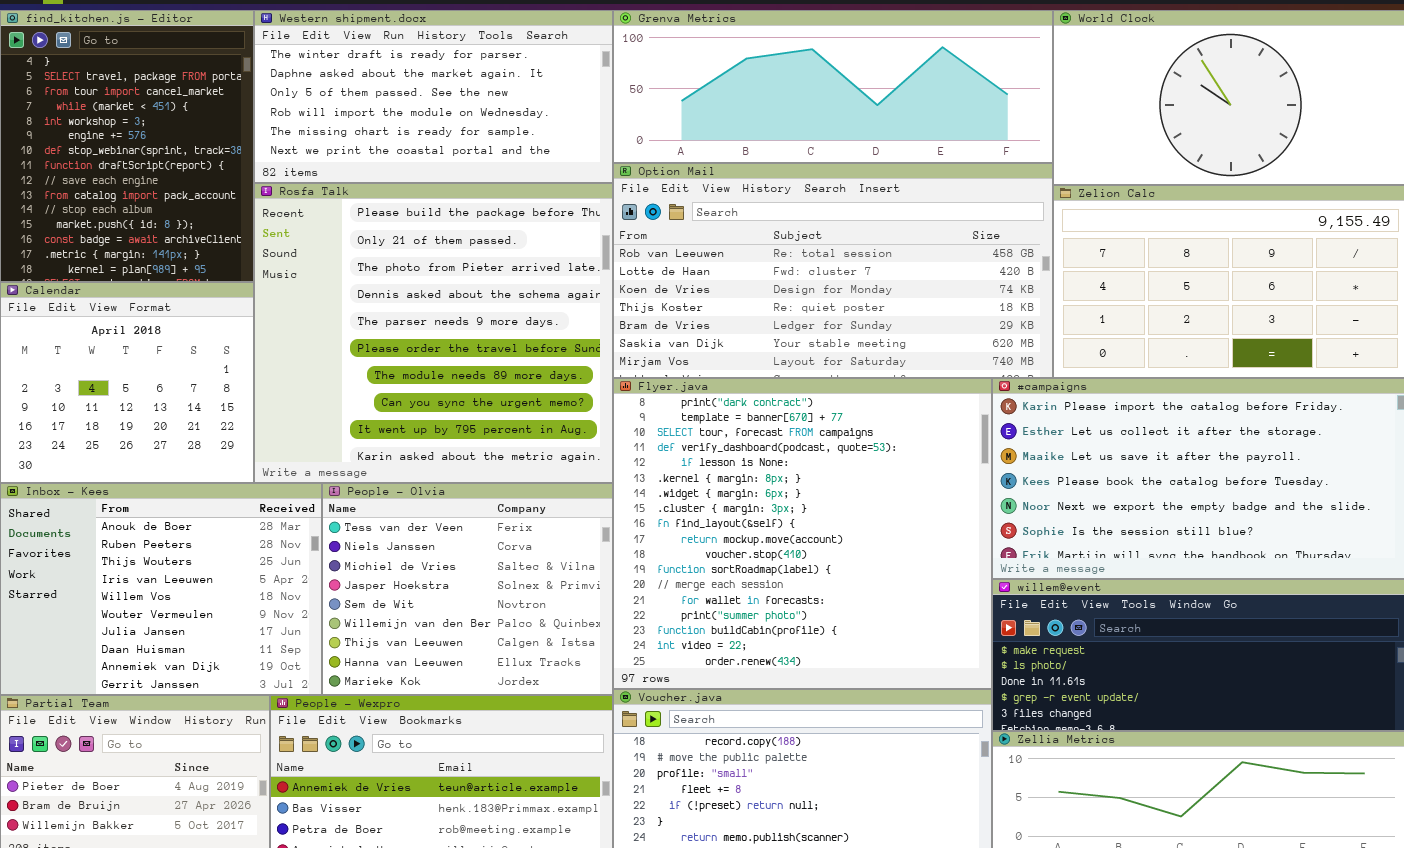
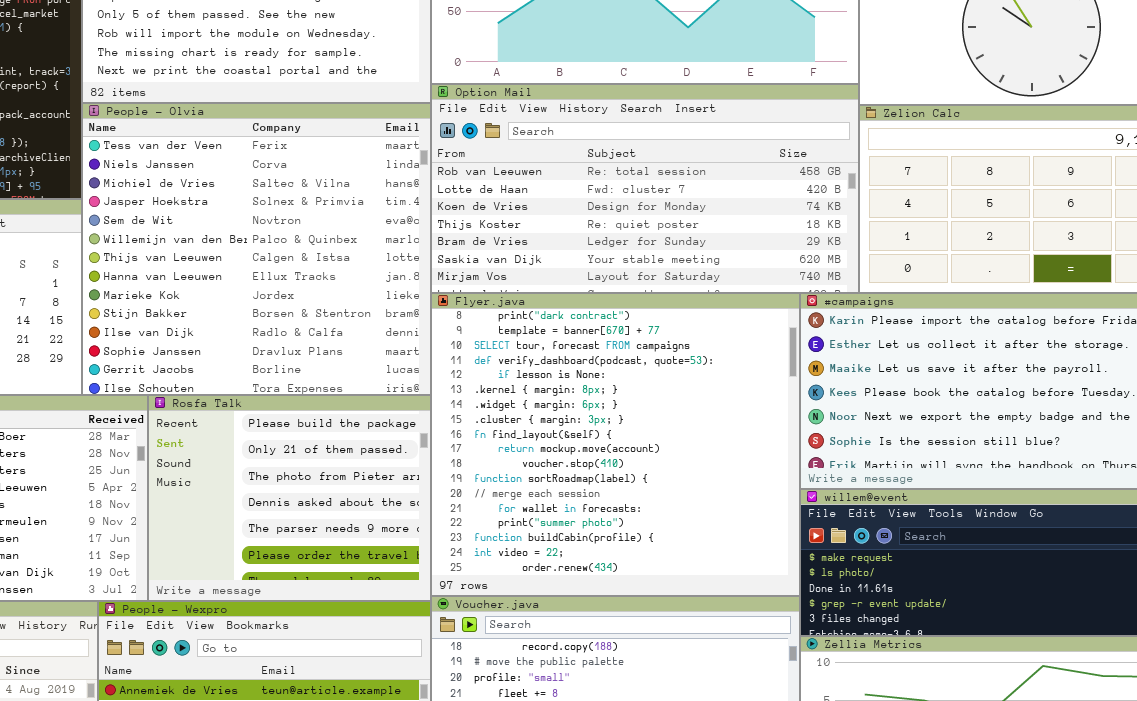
Rosfa Talk: [254,183,613,483] -> [148,395,431,601], moved, resized
People - Olvia: [322,483,613,695] -> [82,103,431,395], moved, resized

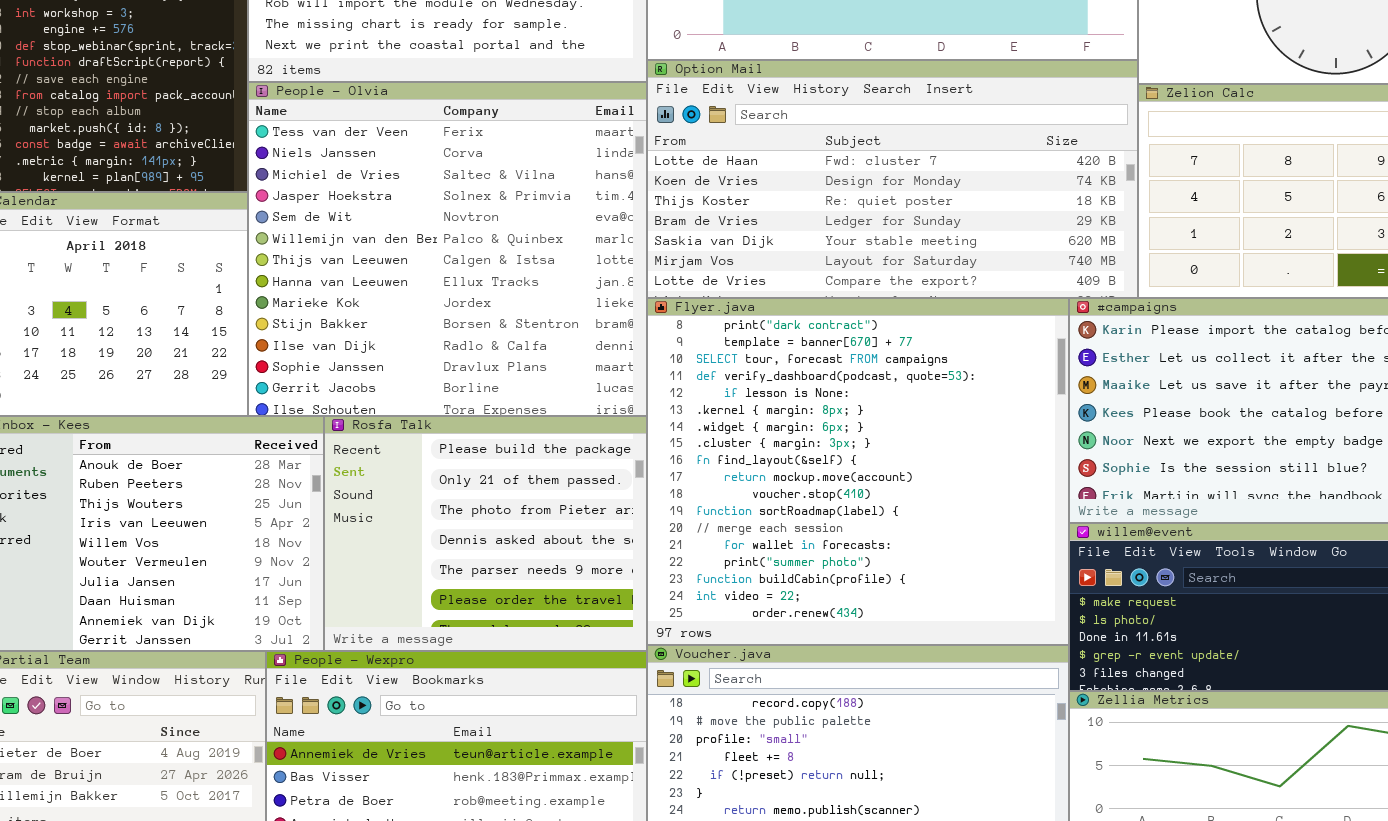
Option Mail: [431,84,859,293] -> [647,60,1138,298], scrolled down 1 row

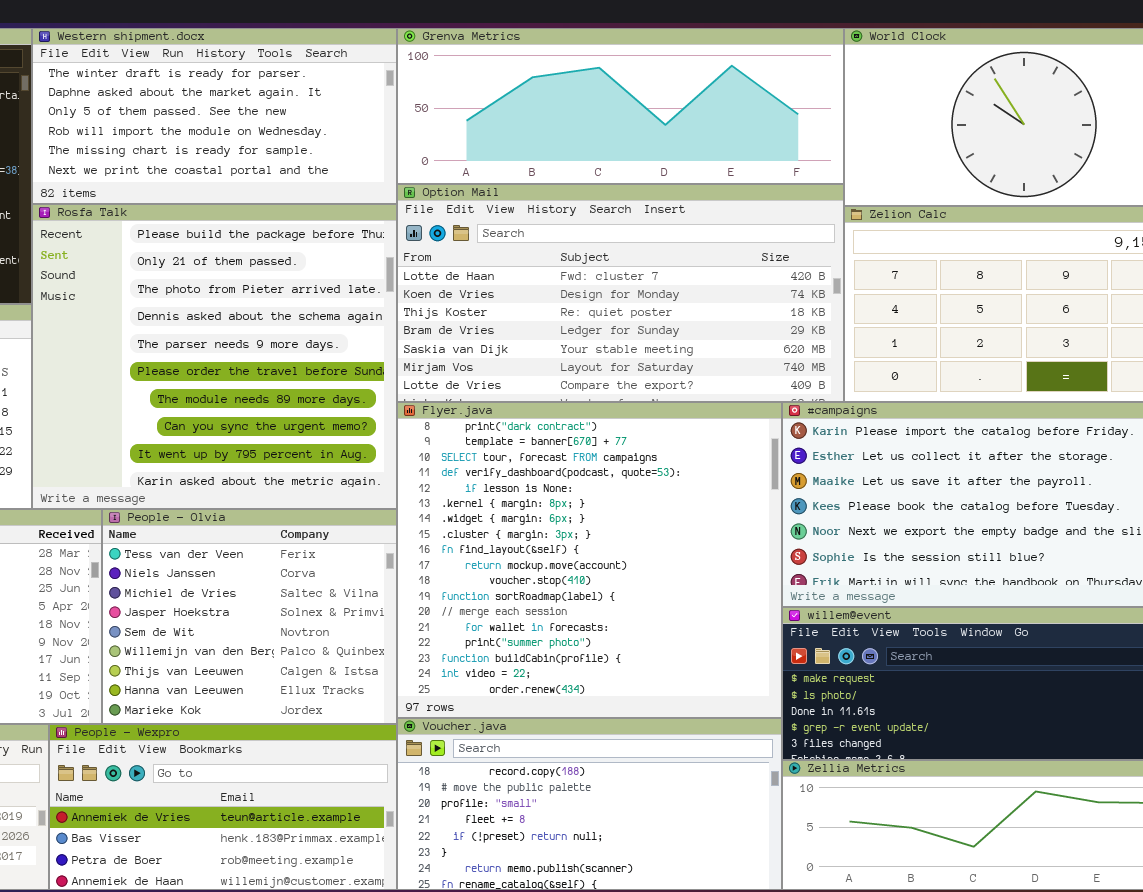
People - Olvia: [248,82,647,416] -> [102,509,397,724], moved, resized
Rosfa Talk: [324,416,647,651] -> [32,204,397,509], moved, resized

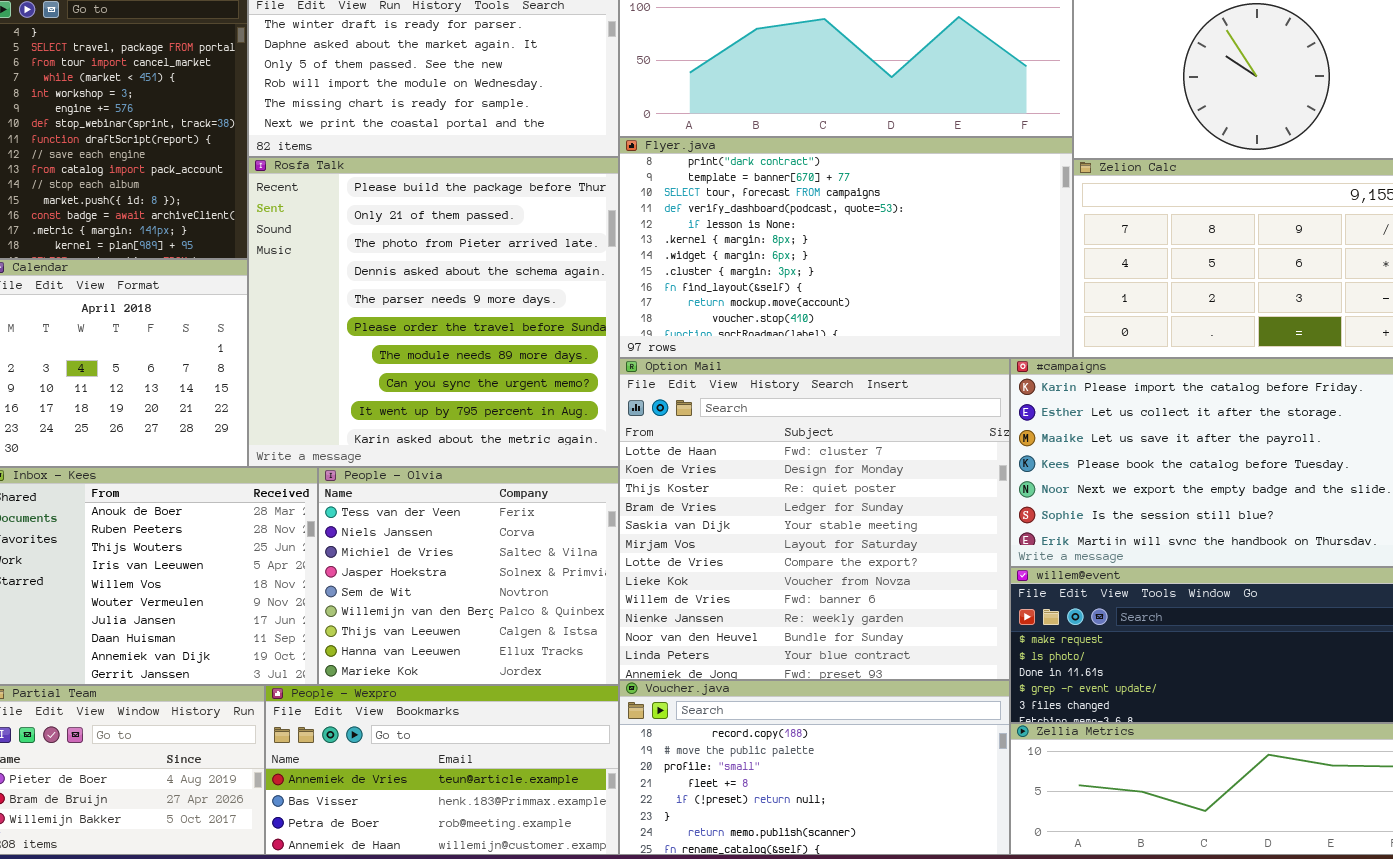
Option Mail: [397,184,844,402] -> [619,358,1010,680], moved, resized
Flyer.java: [397,402,782,718] -> [619,137,1073,358], moved, resized

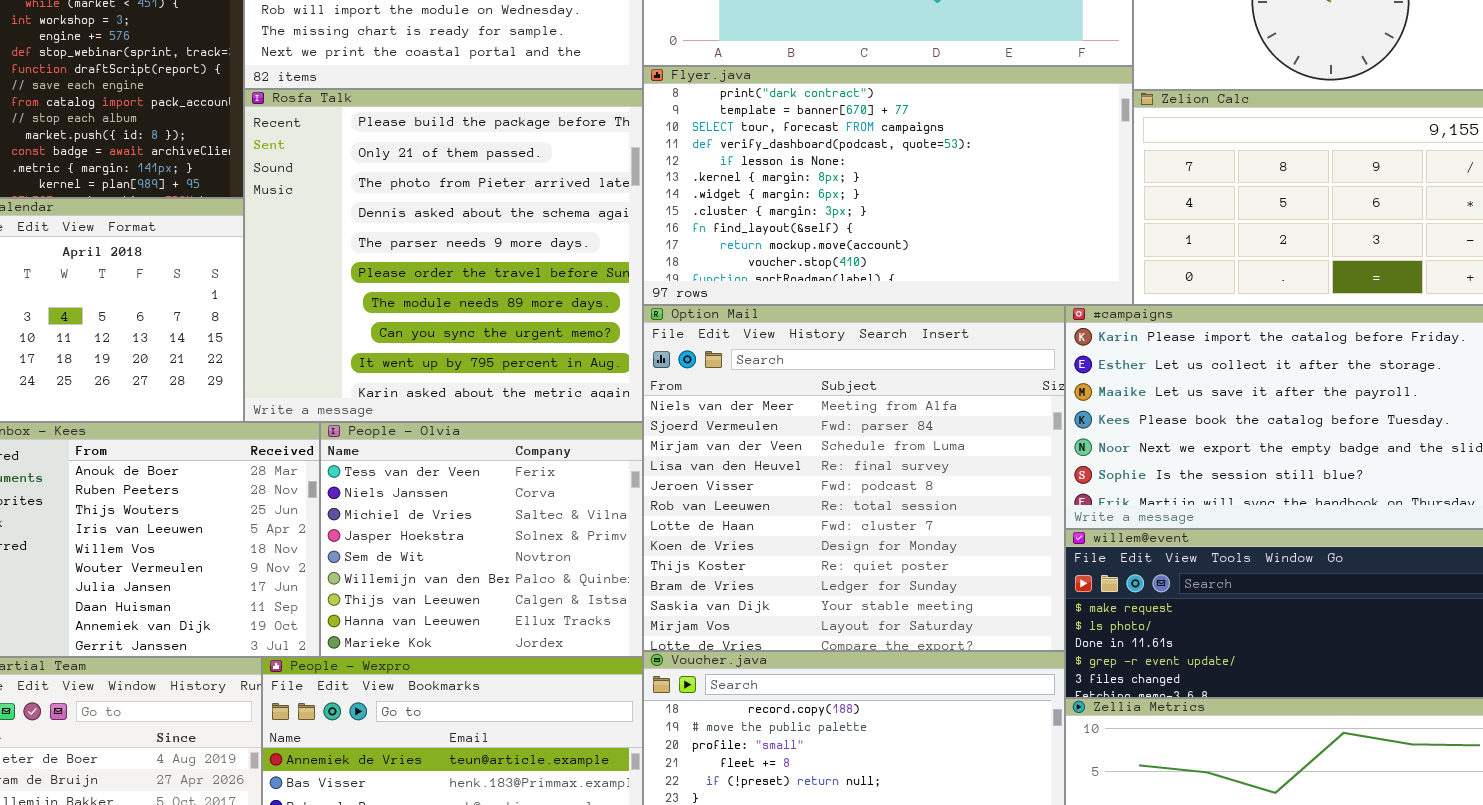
Option Mail: [619,358,1010,680] -> [643,305,1065,651], scrolled up 6 rows

